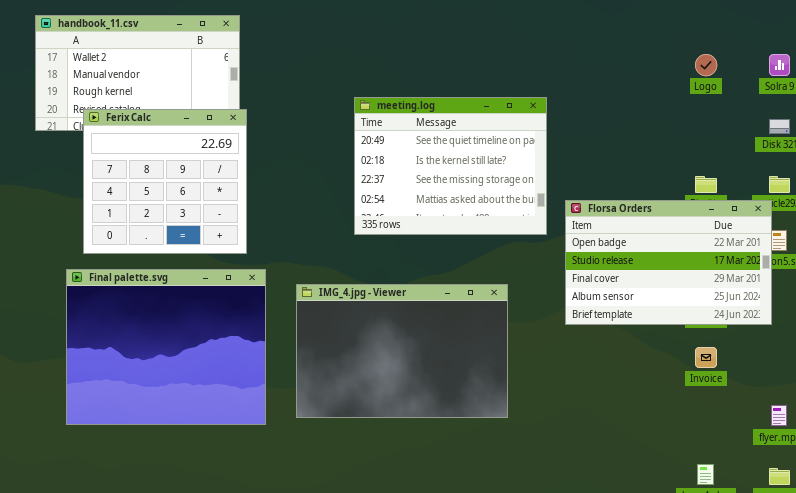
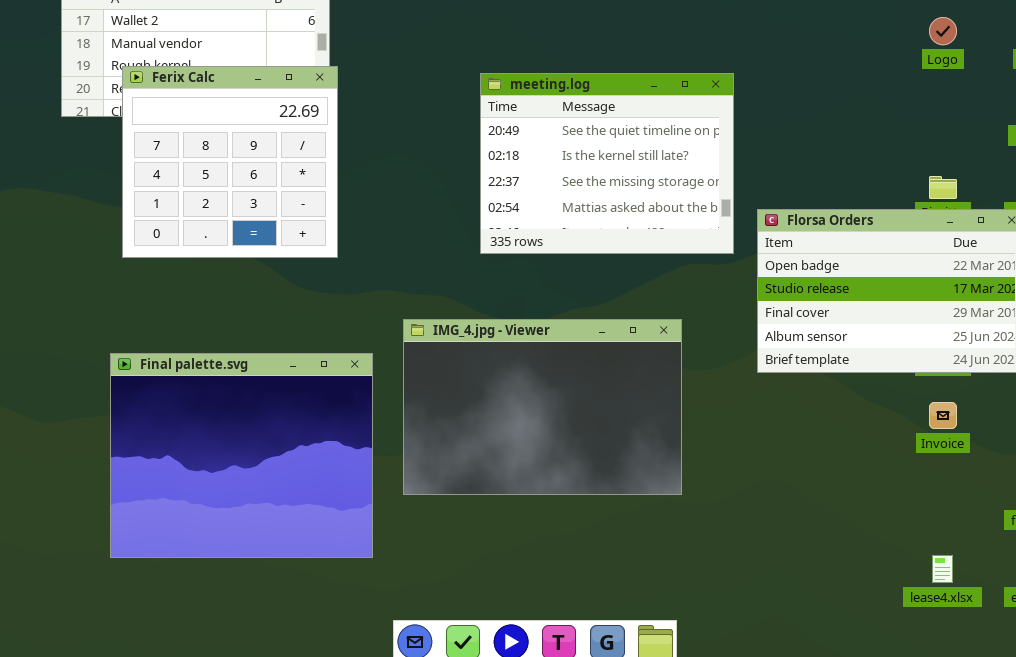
Ferix Calc: [83,109,247,254] -> [122,66,338,258], moved
Final palette.svg: [66,269,266,425] -> [110,353,373,558], moved

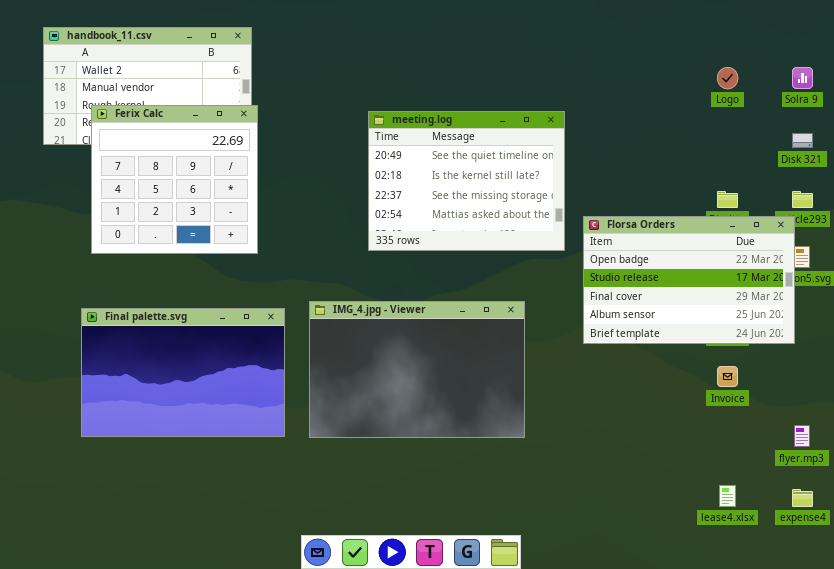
Final palette.svg: [110,353,373,558] -> [81,308,285,437], moved, resized

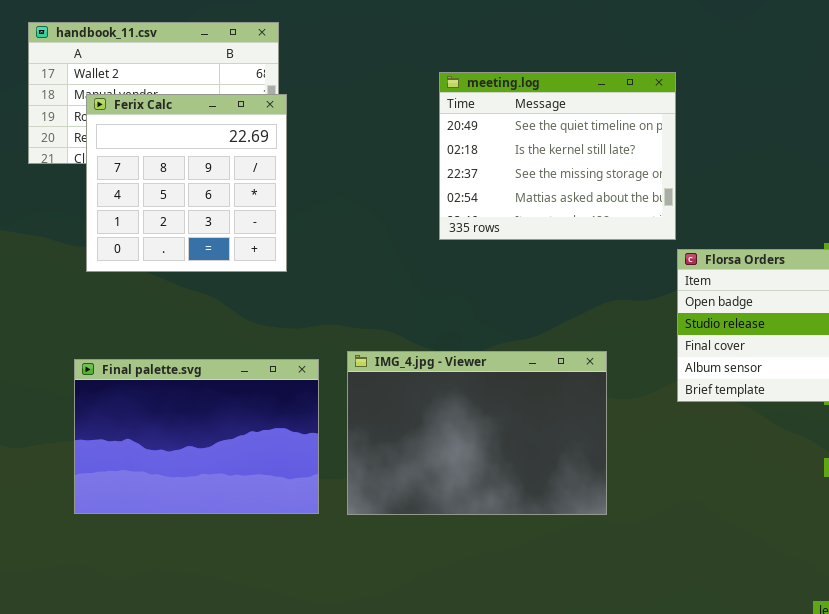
Ferix Calc: [91,105,258,254] -> [86,94,287,272], moved
meeting.log: [368,111,565,251] -> [439,72,676,240], moved

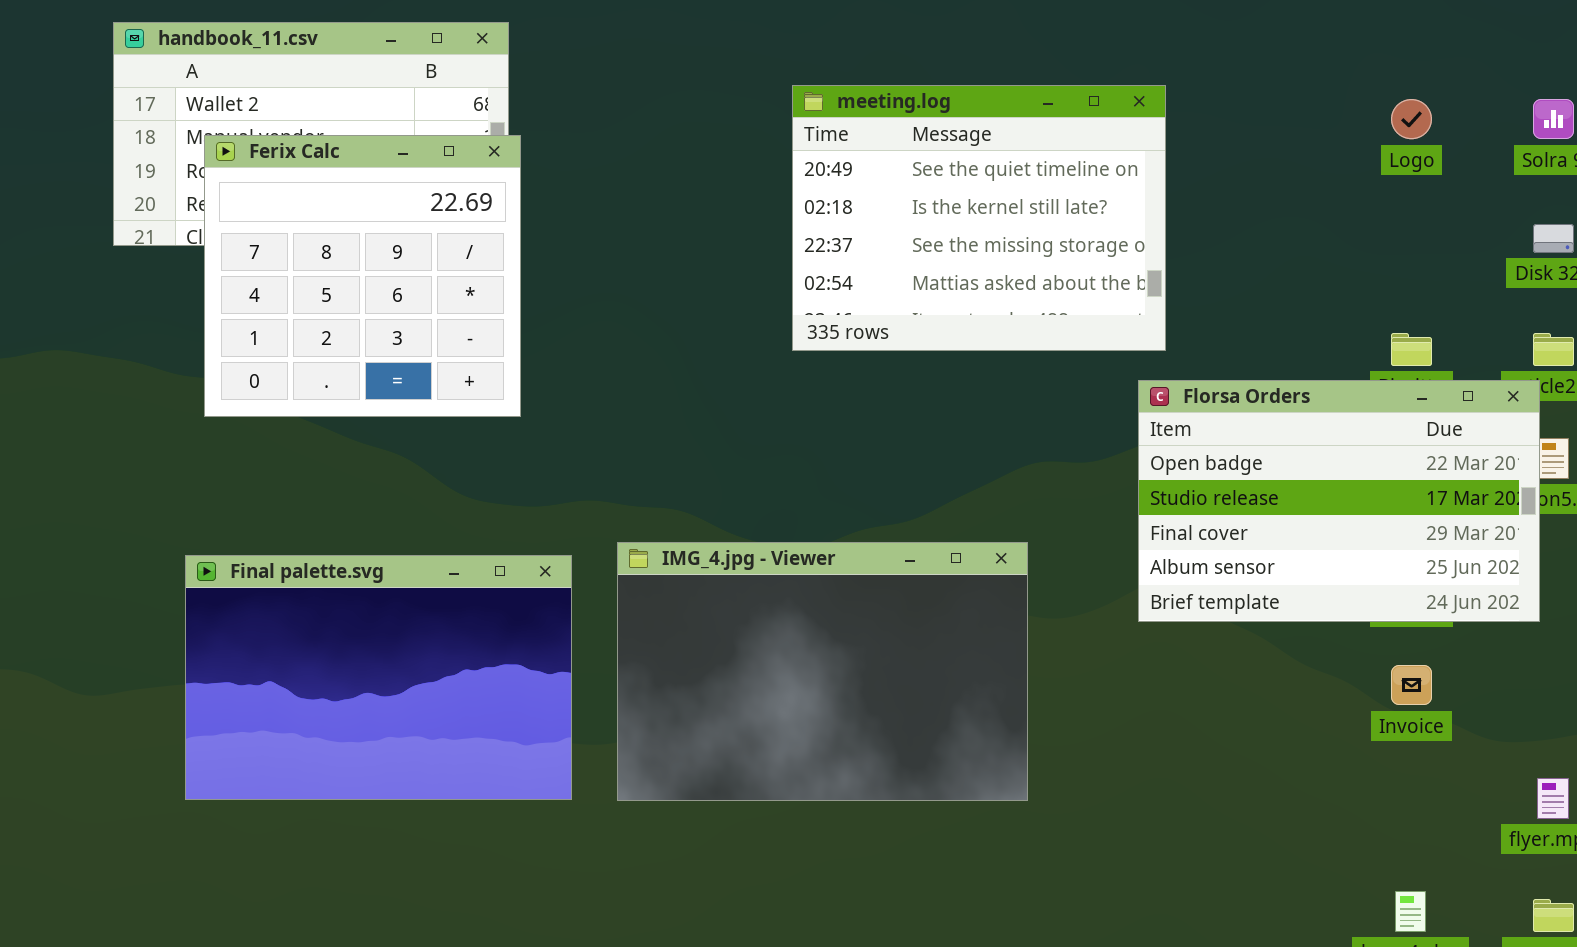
meeting.log: [439,72,676,240] -> [792,85,1166,351], moved

